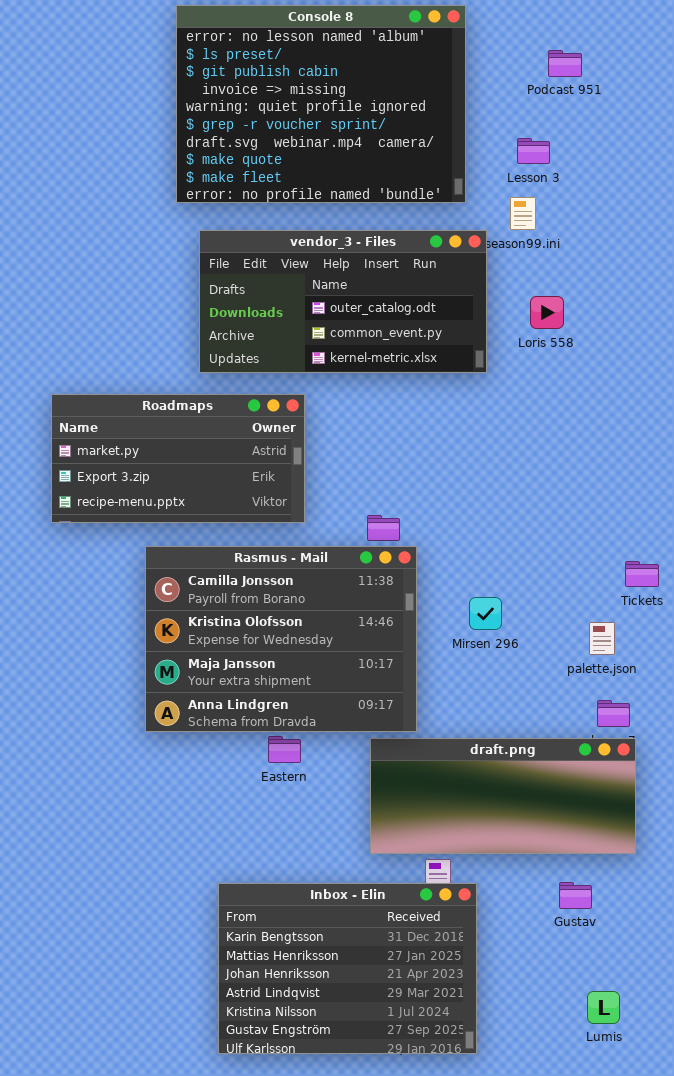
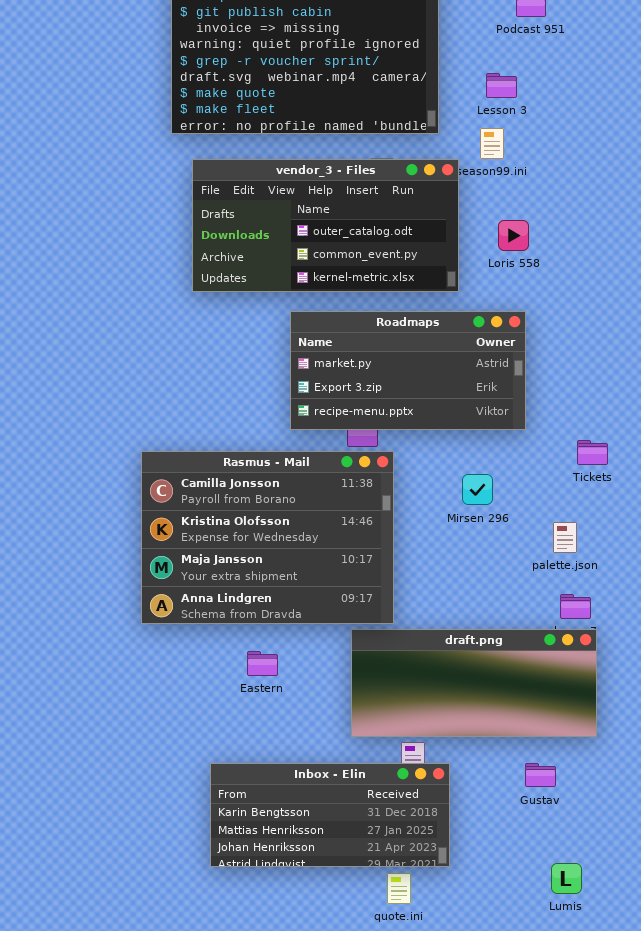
Roadmaps: [51,394,305,523] -> [290,311,526,430], moved
Tickets: [625,561,659,587] -> [577,440,608,465], moved
Mirsen 296: [469,597,502,630] -> [462,474,493,505], moved
Eastern: [268,736,301,763] -> [247,651,278,676], moved
Inbox - Elin: [218,883,477,1054] -> [210,763,450,867], resized

